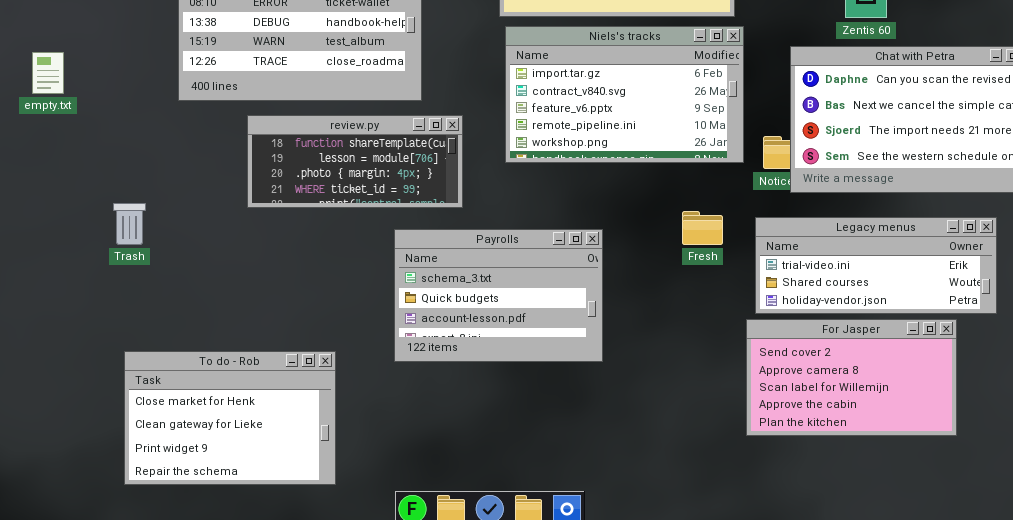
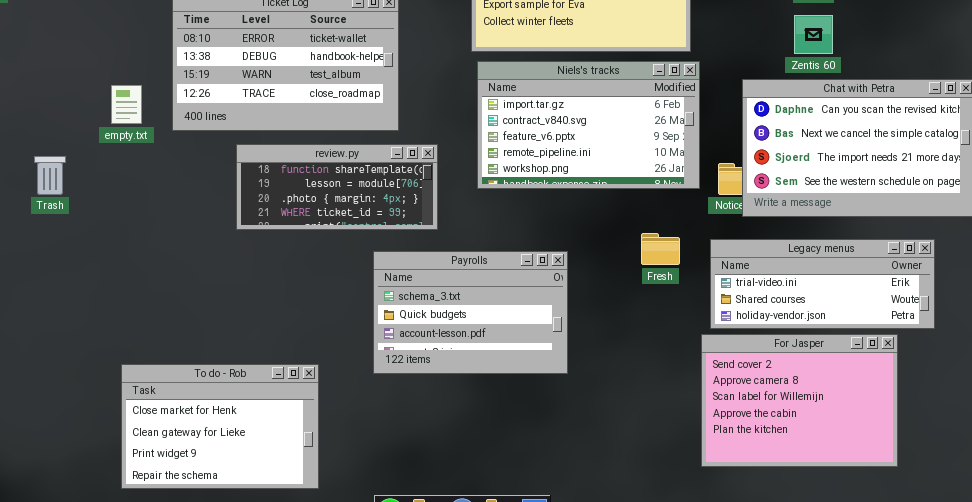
empty.txt: [32,52,64,94] -> [111,85,142,124], moved
Trash: [113,203,146,245] -> [34,156,66,195], moved
For Jasper: [746,319,957,436] -> [701,334,898,467], resized

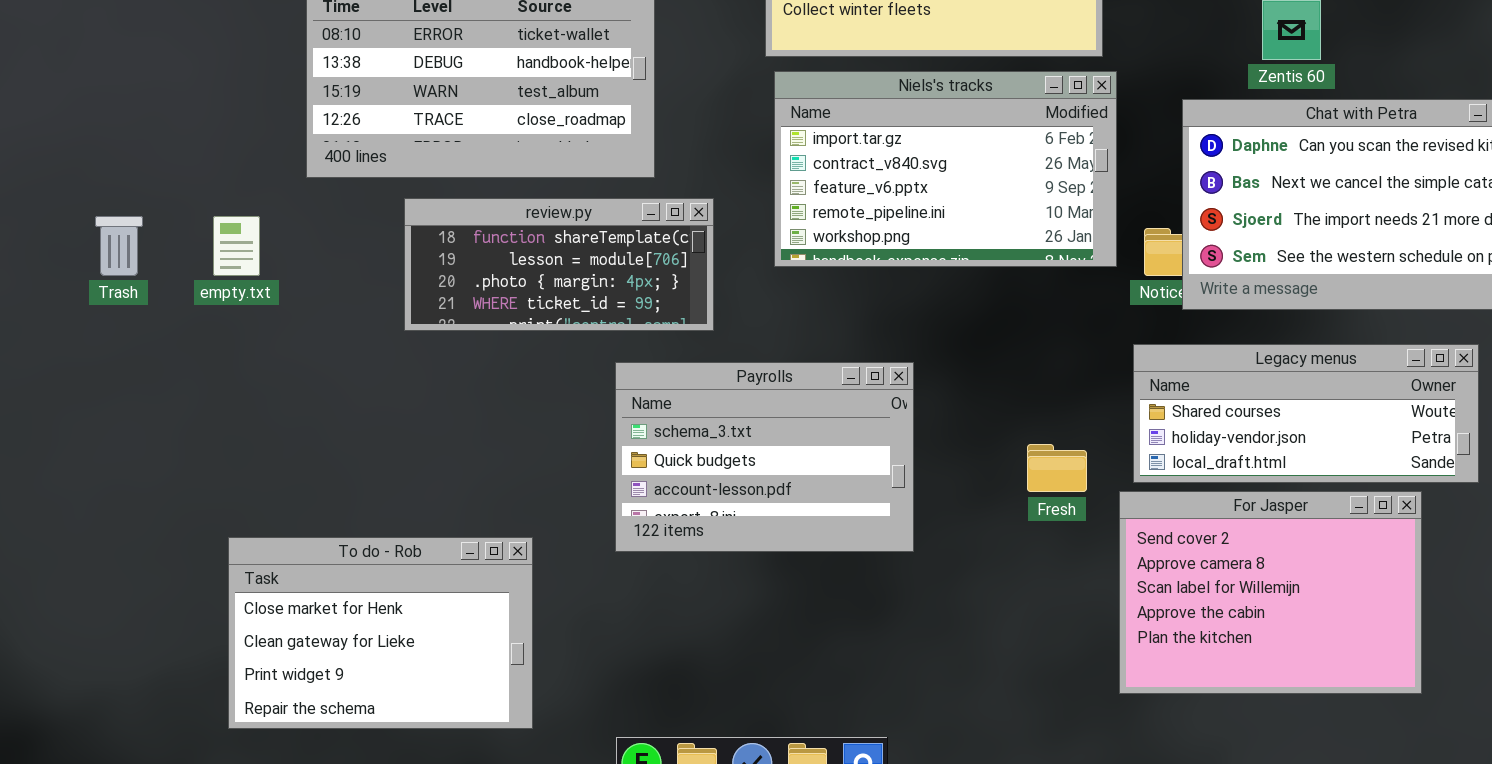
empty.txt: [111,85,142,124] -> [213,216,260,276], moved
Fresh: [641,233,680,265] -> [1027,444,1087,492], moved
Legacy menus: [710,239,935,329] -> [1133,344,1479,483], scrolled down 1 row

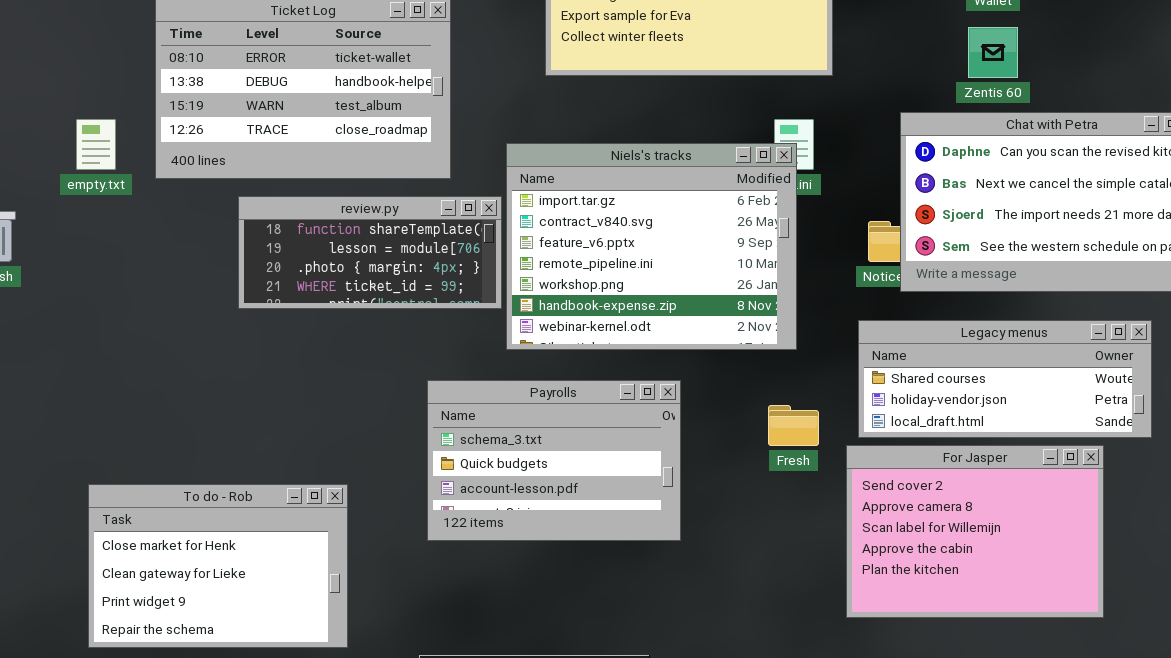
Niels's tracks: [774,71,1117,267] -> [506,143,797,350], moved, resized
empty.txt: [213,216,260,276] -> [76,119,116,170], moved
Payrolls: [615,362,914,552] -> [427,380,681,541], moved

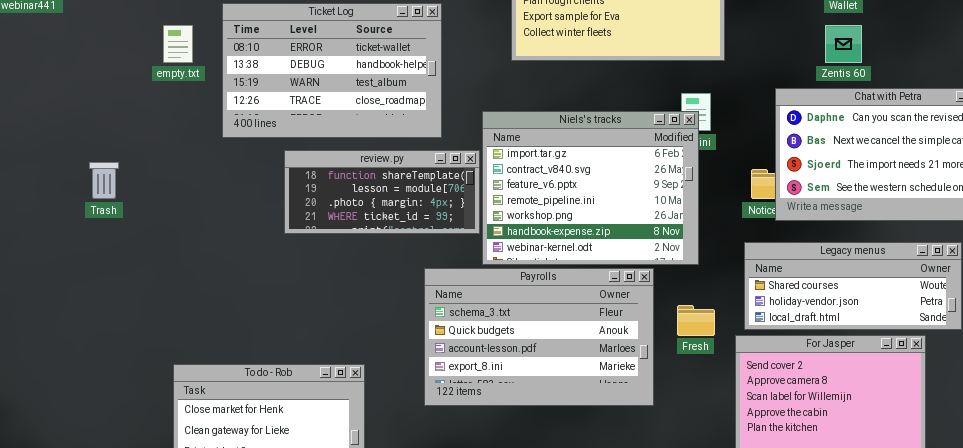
empty.txt: [76,119,116,170] -> [163,25,193,63], moved
Payrolls: [427,380,681,541] -> [424,268,654,406], resized

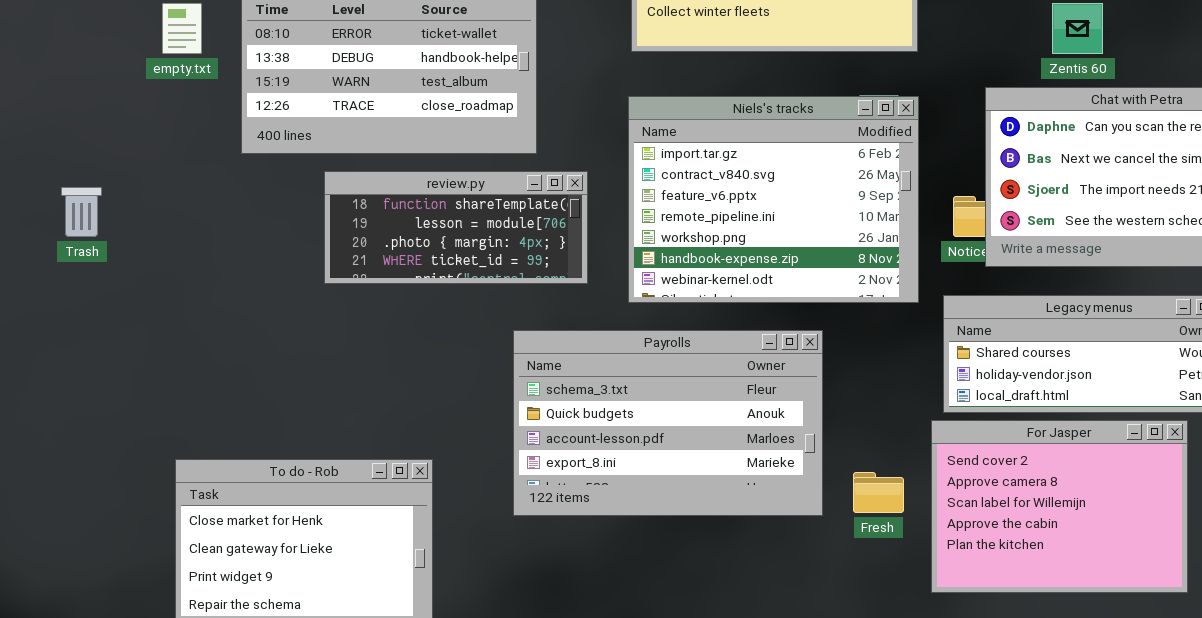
Niels's tracks: [482,111,699,265] -> [628,96,919,303], moved
Fresh: [677,305,715,336] -> [853,472,904,513], moved

